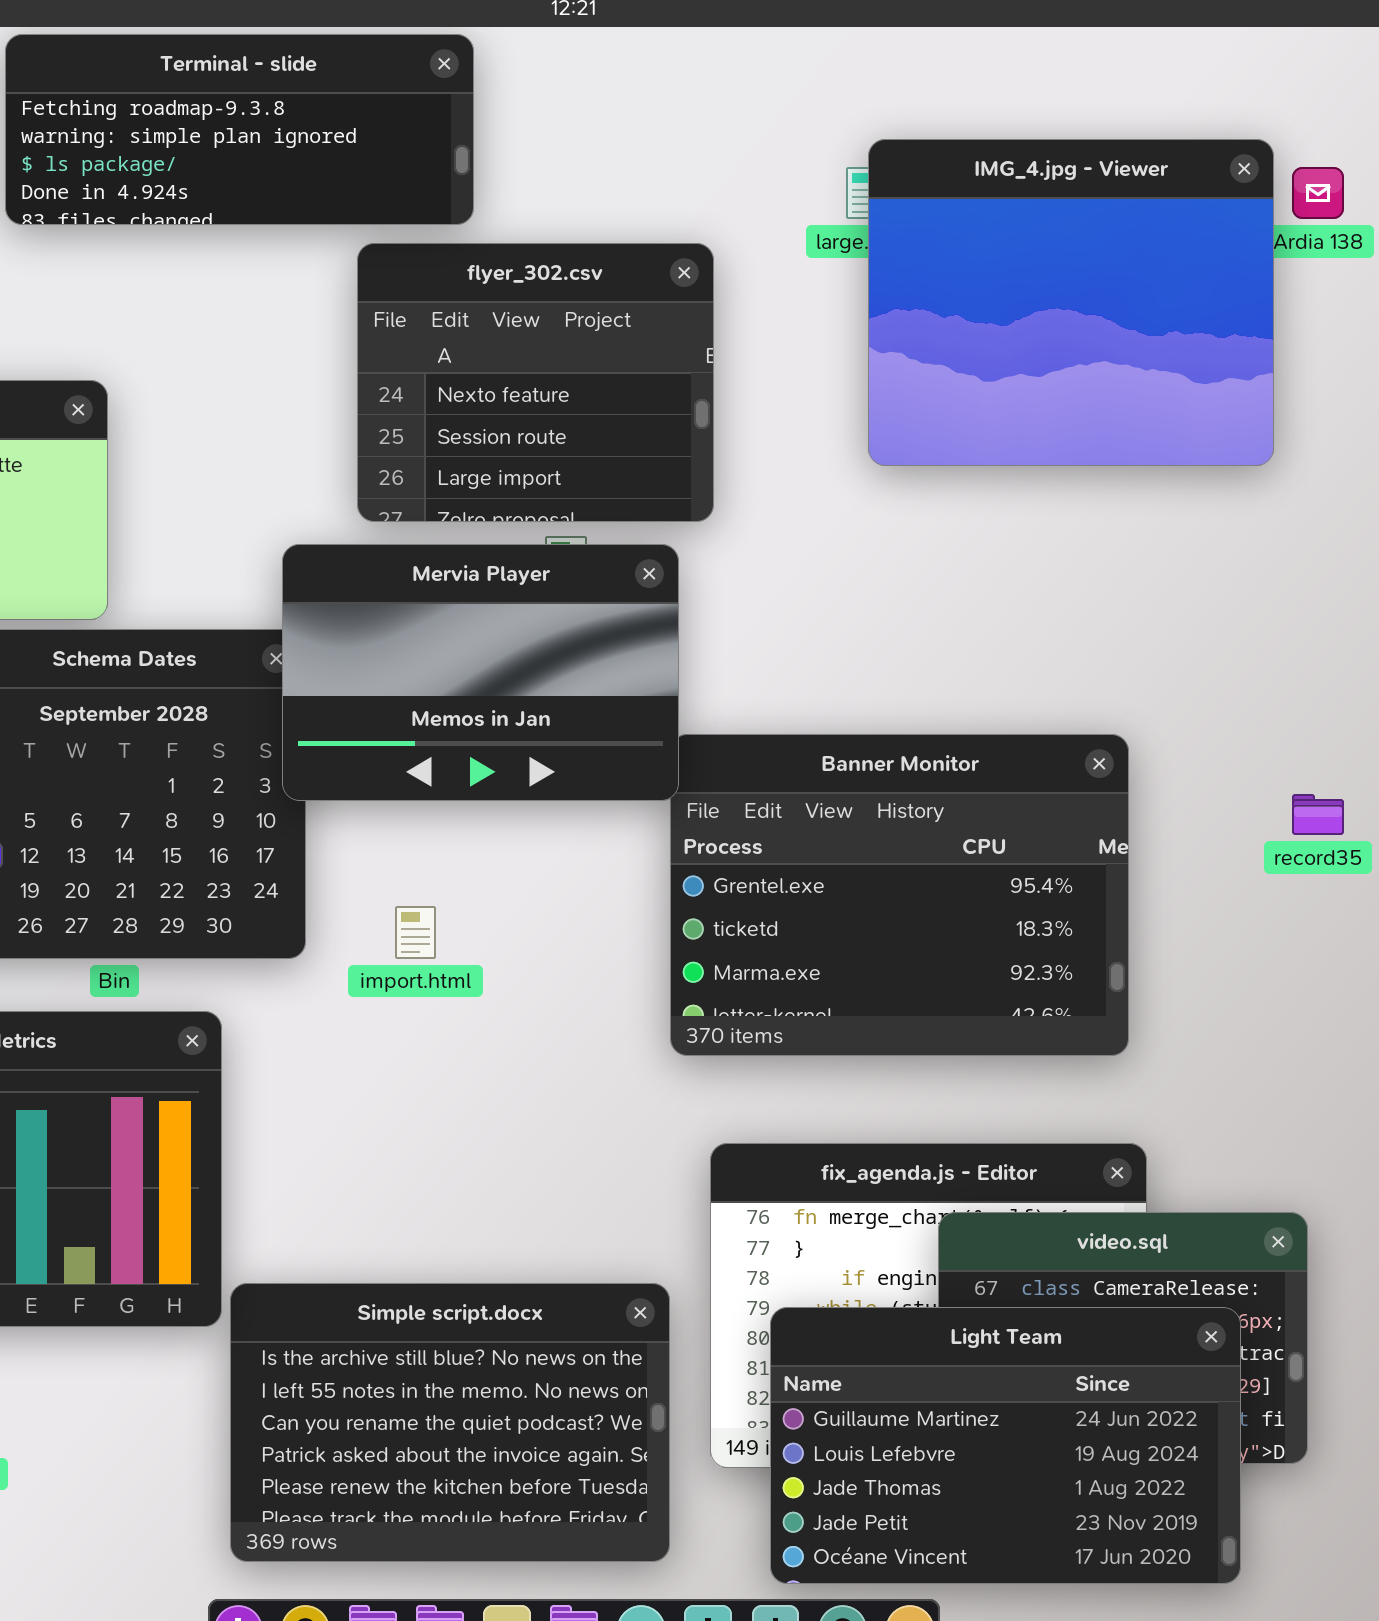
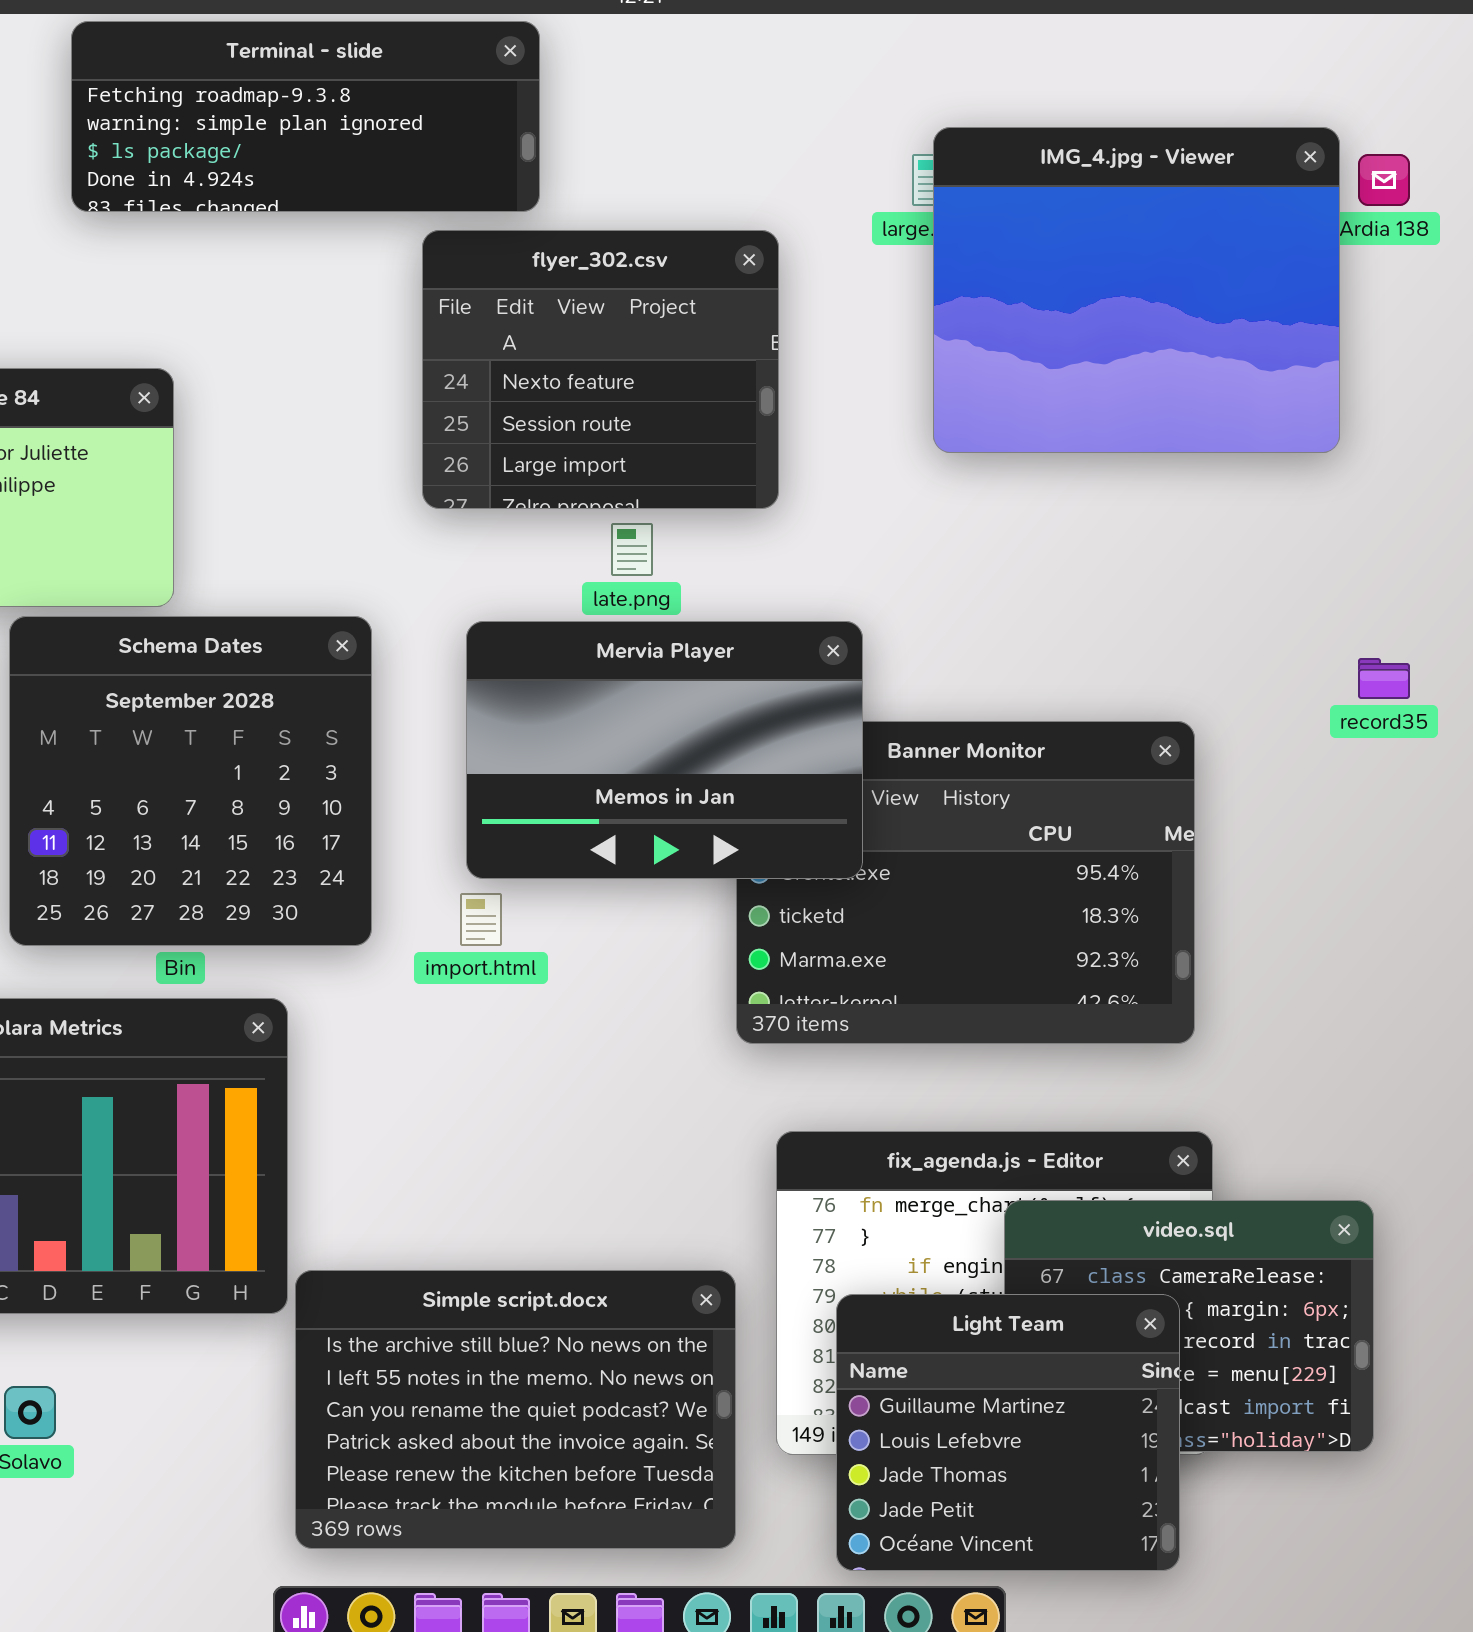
Mervia Player: [282,544,679,801] -> [466,621,863,879], moved
record35: [1292,794,1344,835] -> [1358,658,1410,699], moved
Light Team: [770,1307,1241,1584] -> [836,1294,1180,1571], resized

